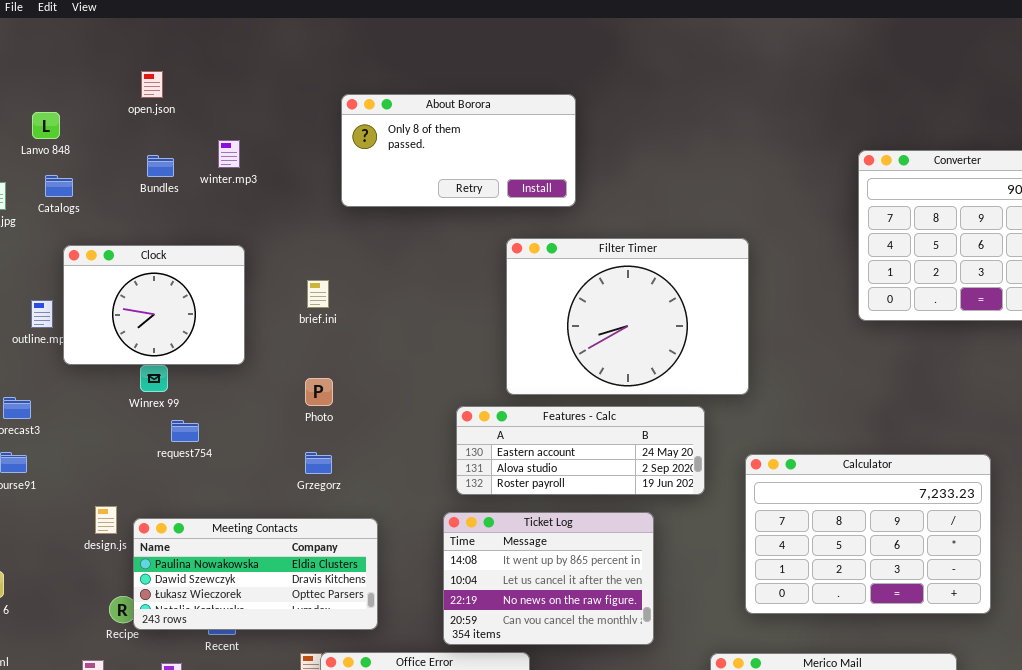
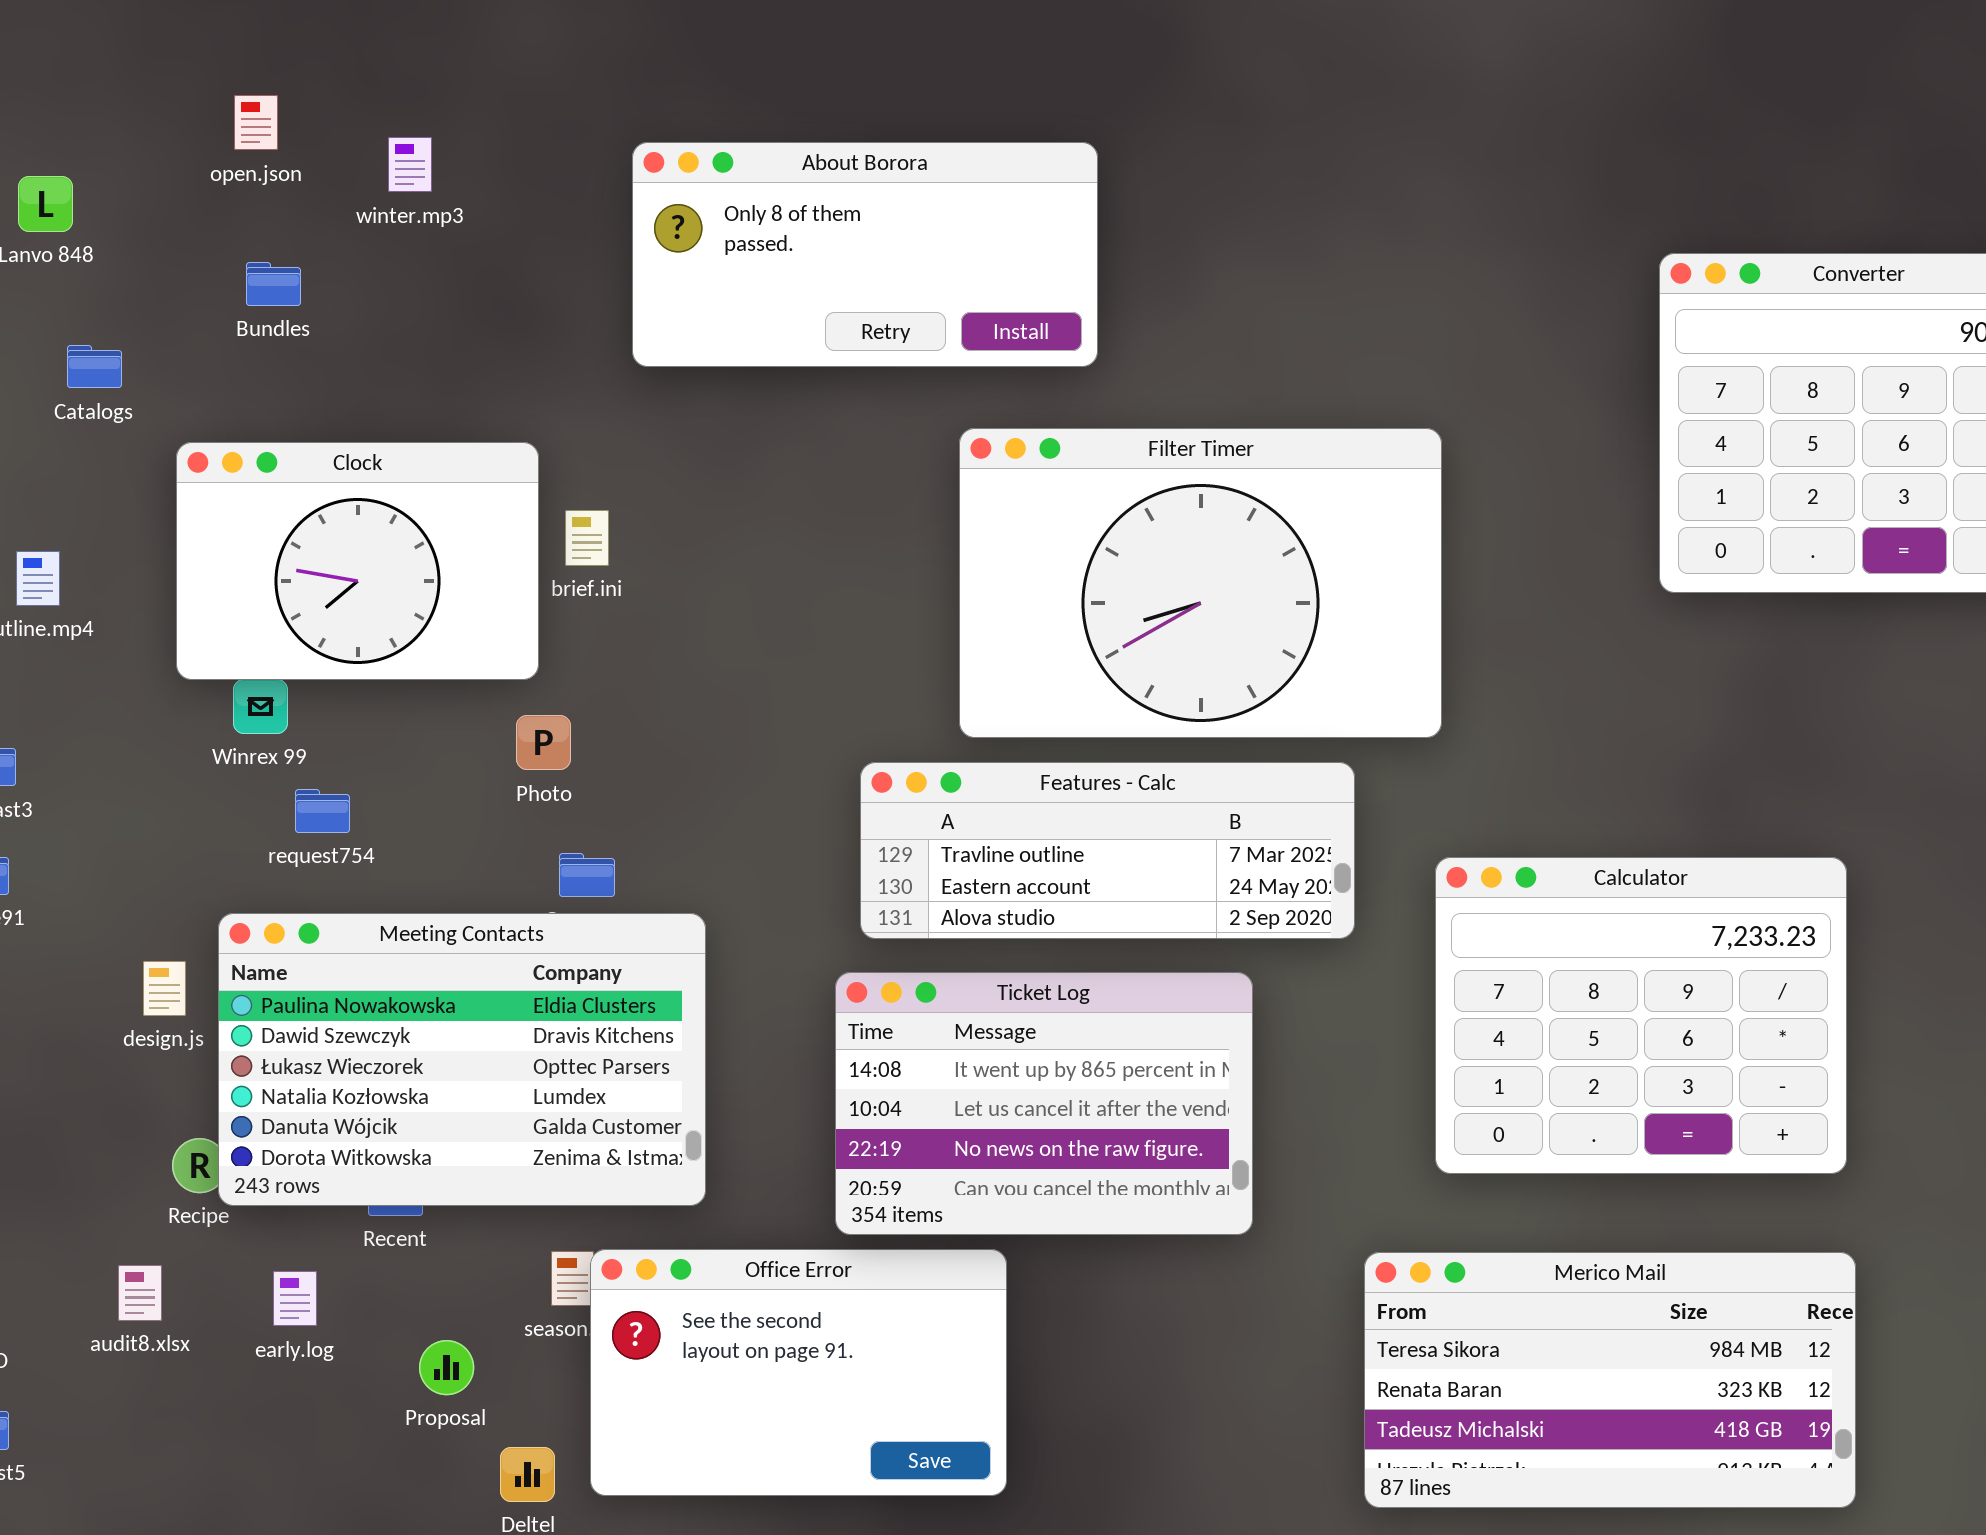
winter.mp3: [218,140,240,168] -> [388,137,432,192], moved
Catalogs: [45,175,73,197] -> [67,345,122,388], moved
Clock: [63,245,245,365] -> [176,442,539,680], moved
Photo: [305,378,333,406] -> [516,715,571,770], moved
Features - Calc: [456,406,705,495] -> [860,762,1355,939], scrolled up 1 row
Calculator: [745,454,991,614] -> [1435,857,1847,1174], resized
Meeting Contacts: [133,518,378,630] -> [218,913,706,1206], resized

